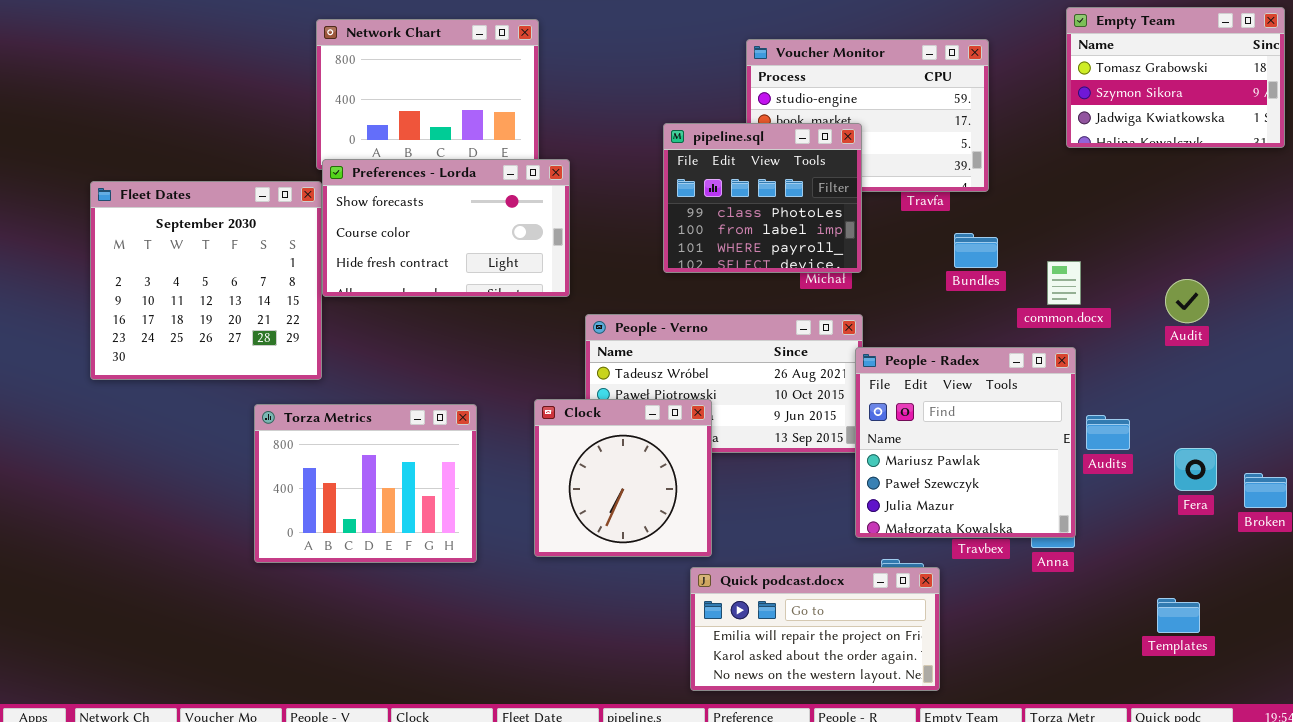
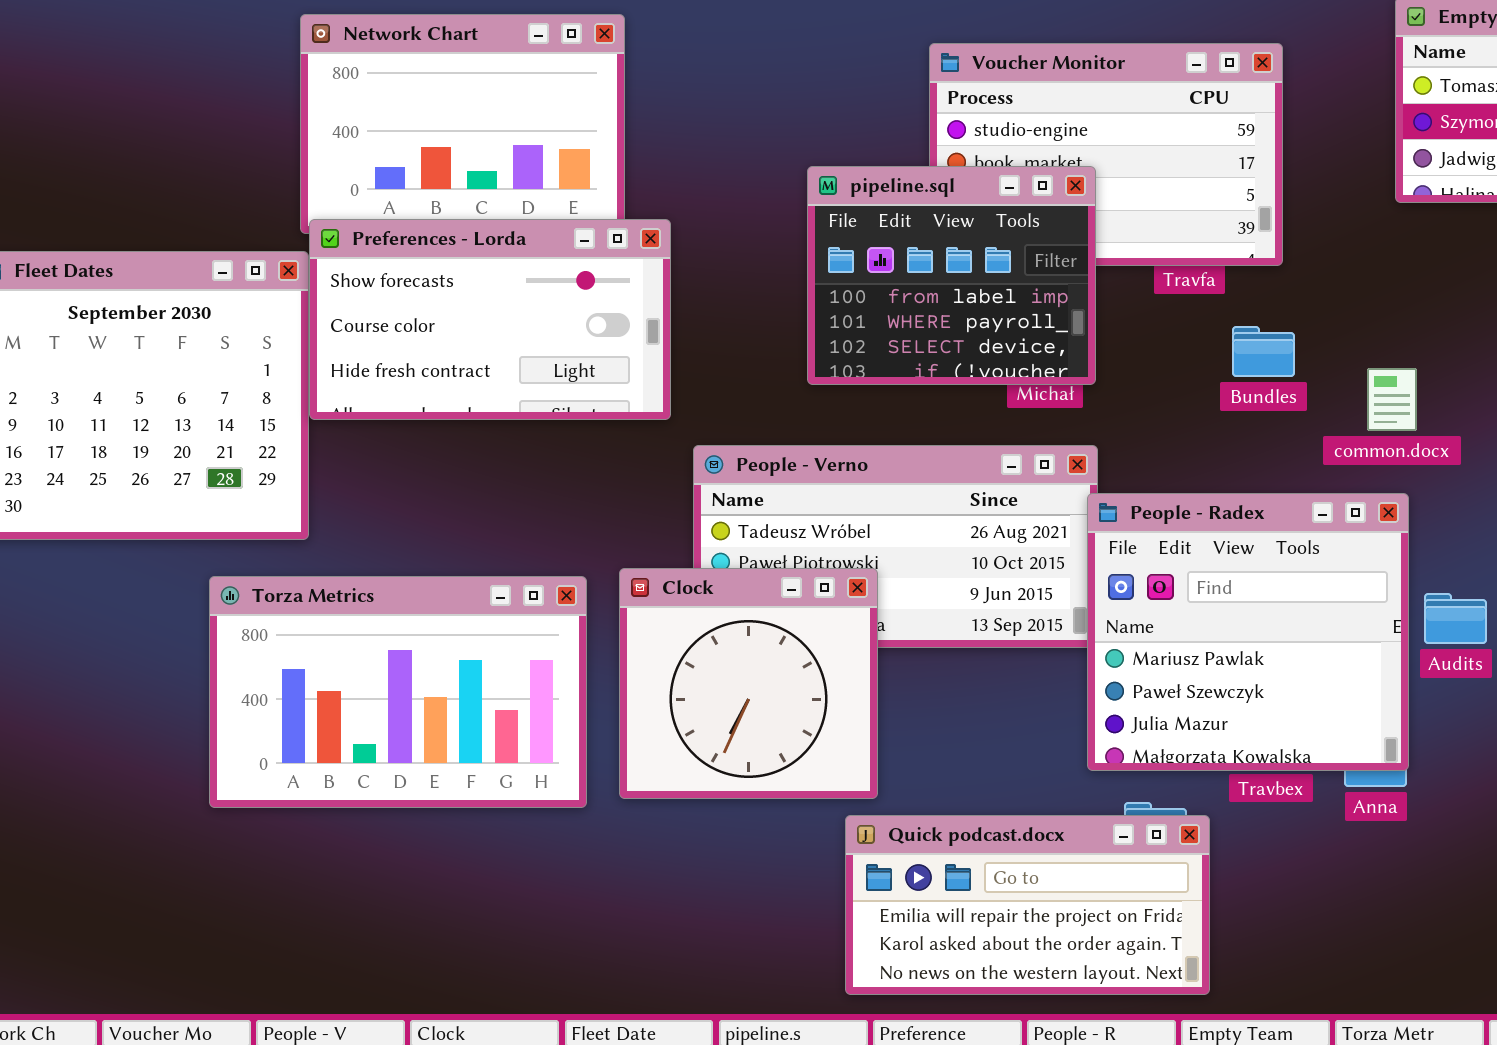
pipeline.sql: [663,123,862,273] -> [807,166,1096,385], scrolled down 1 row
Torza Metrics: [254,404,477,563] -> [209,576,587,808], resized

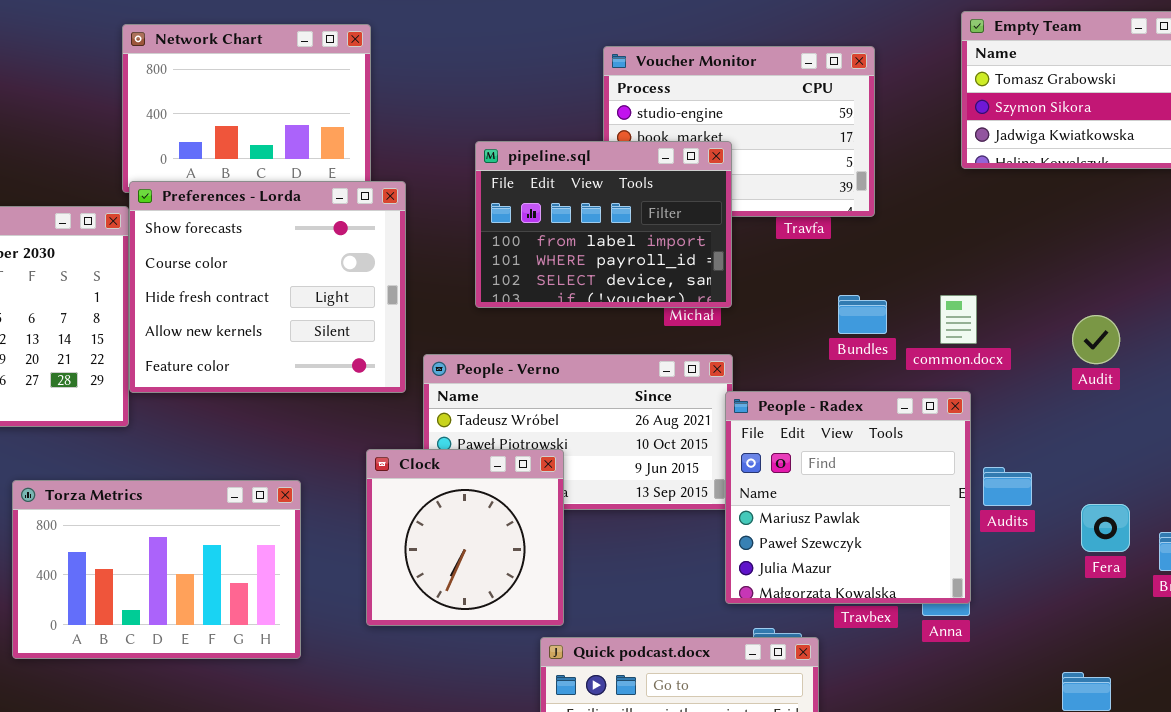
pipeline.sql: [807,166,1096,385] -> [475,141,732,308], resized
Preferences - Lorda: [309,219,671,420] -> [129,181,406,393], resized
Bundles: [1232,326,1295,377] -> [838,295,887,334], moved
Torza Metrics: [209,576,587,808] -> [12,480,301,659], moved

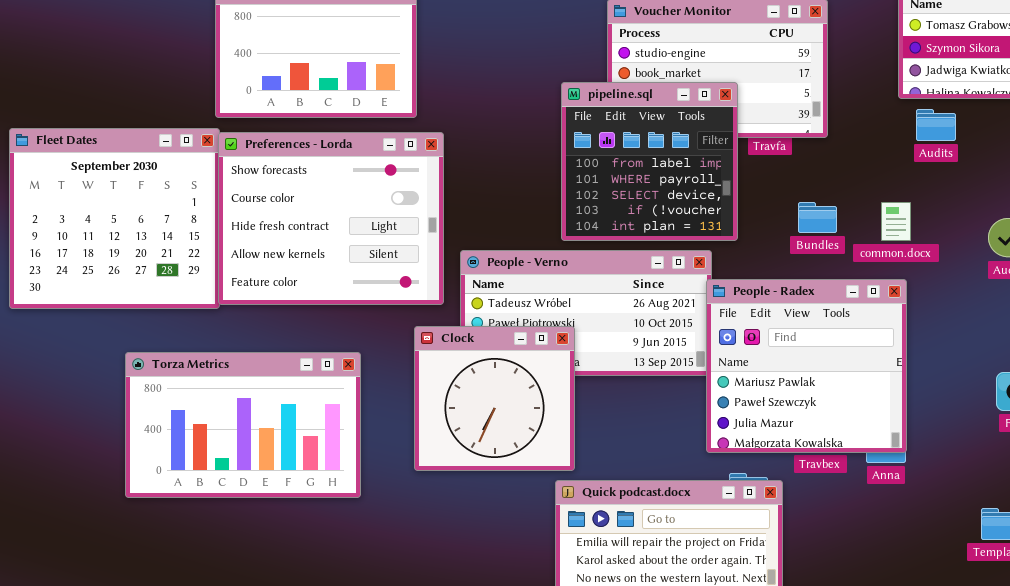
pipeline.sql: [475,141,732,308] -> [561,82,738,241], moved, resized
Preferences - Lorda: [129,181,406,393] -> [218,132,444,305], moved
Audits: [983,467,1032,506] -> [916,109,956,141], moved

